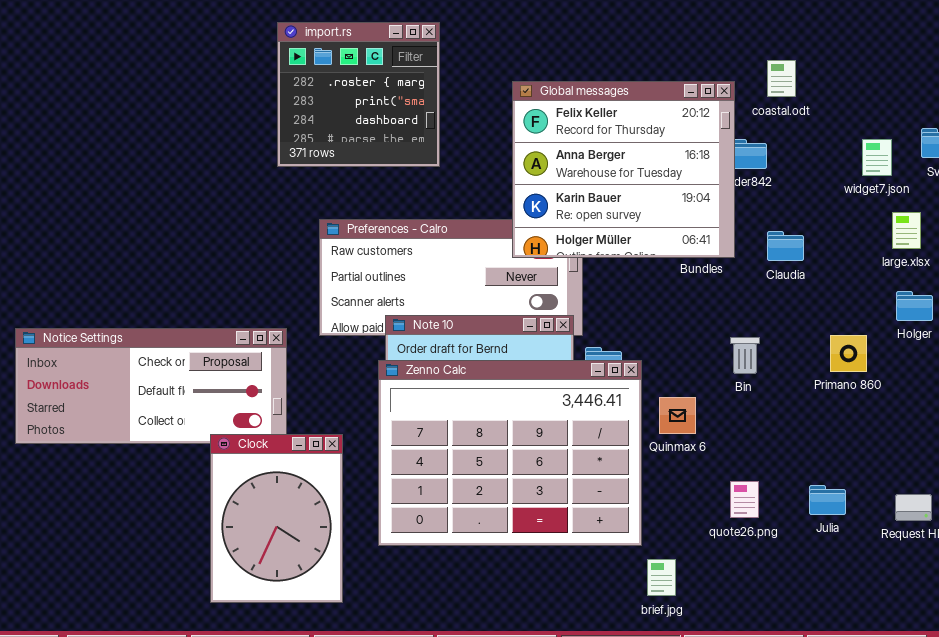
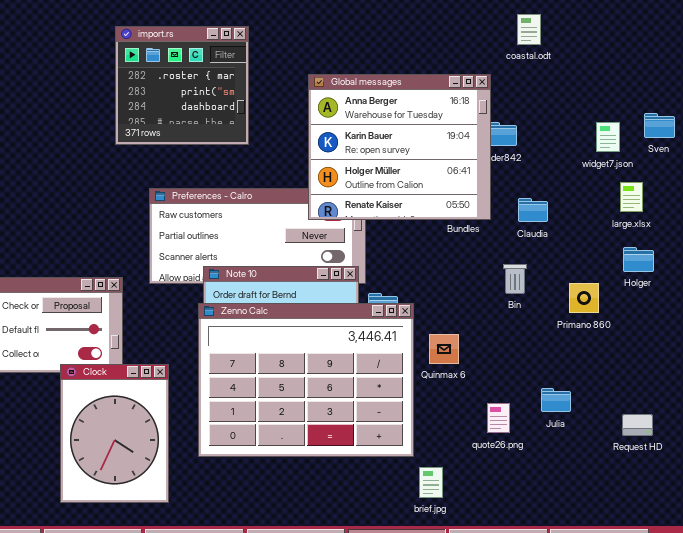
coastal.odt: [767,60,796,97] -> [517,14,541,45], moved
Global messages: [512,81,735,258] -> [308,74,491,220], scrolled down 1 row
Bin: [730,337,760,374] -> [503,264,527,294], moved
Julia: [809,485,846,515] -> [541,388,571,412], moved

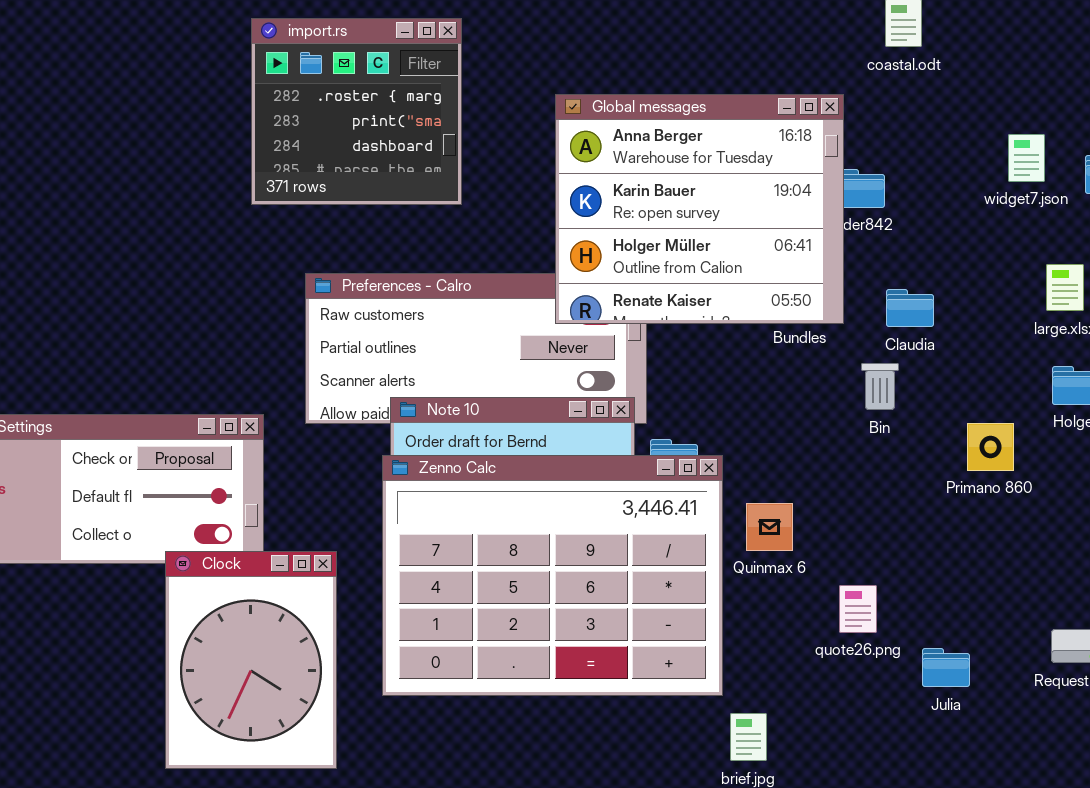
widget7.json: [596,122,620,152] -> [1008,134,1045,182], moved
Bin: [503,264,527,294] -> [861,363,899,410], moved
Julia: [541,388,571,412] -> [922,648,970,687], moved
quote26.png: [487,403,510,433] -> [839,585,877,633], moved

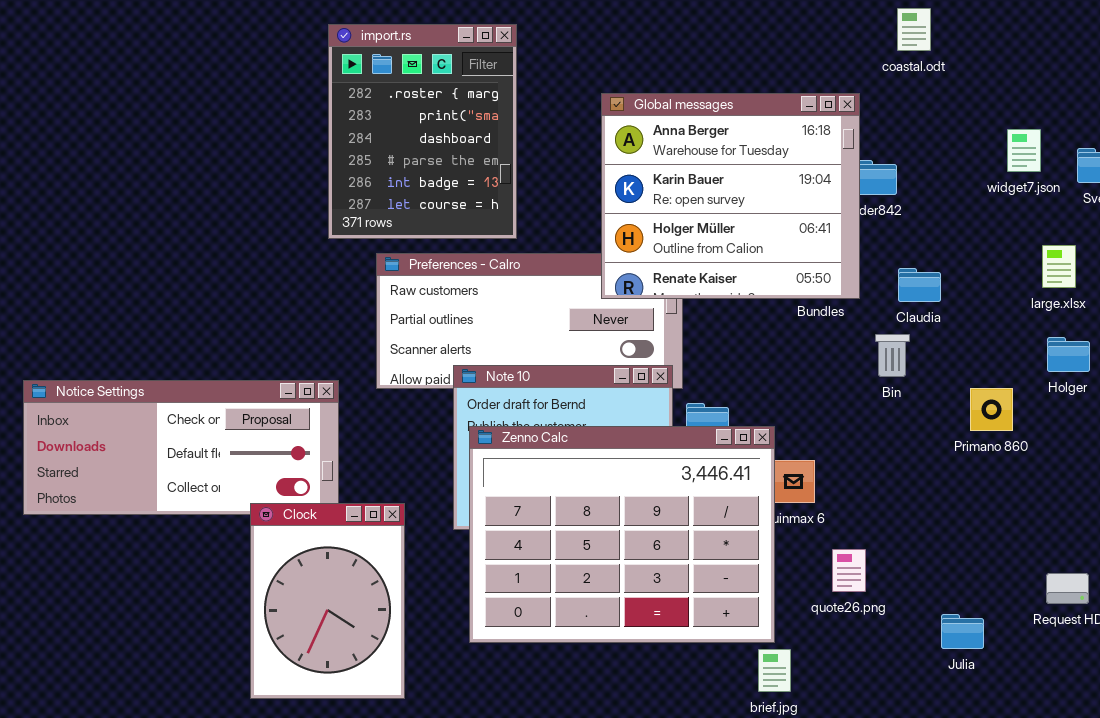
import.rs: [251,18,462,205] -> [328,24,517,239], resized
Zenno Calc: [382,455,723,696] -> [469,426,775,643], moved
quote26.png: [839,585,877,633] -> [832,549,866,592], moved
Julia: [922,648,970,687] -> [941,614,984,649], moved

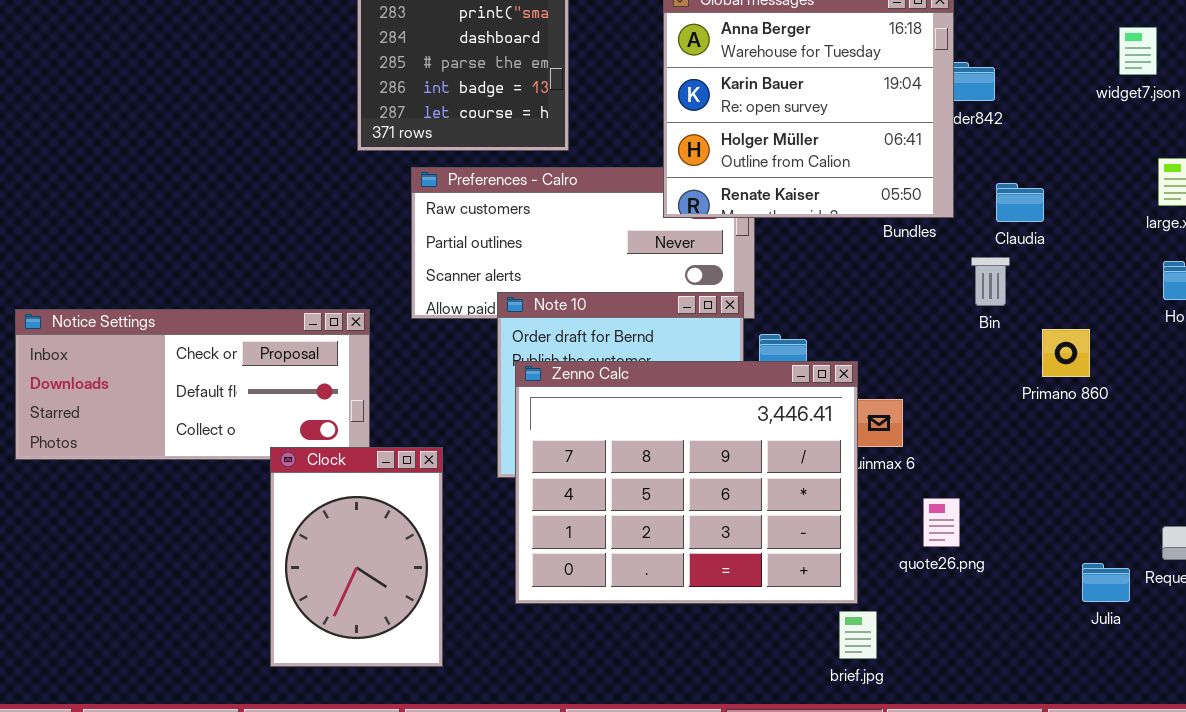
Primano 860: [970,388,1013,431] -> [1042,329,1090,377], moved
Julia: [941,614,984,649] -> [1082,563,1130,602], moved

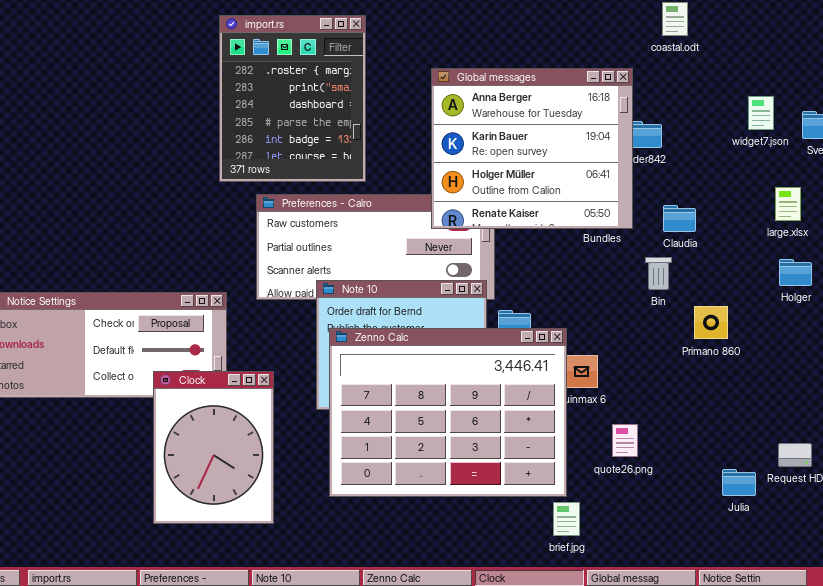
Clock: [270,447,443,667] -> [153,371,274,524], moved

